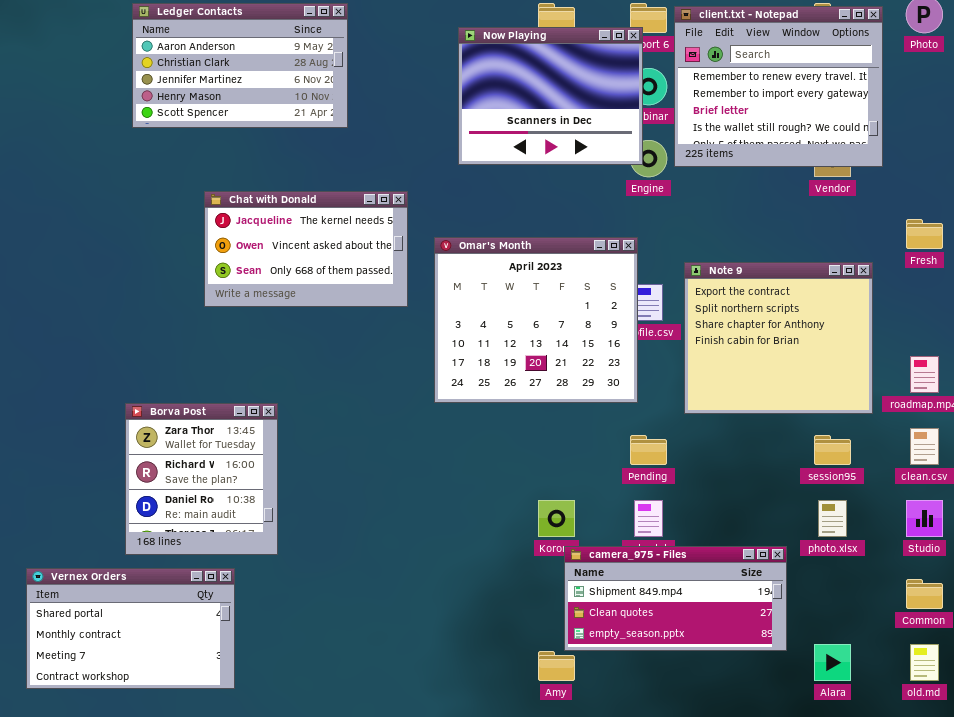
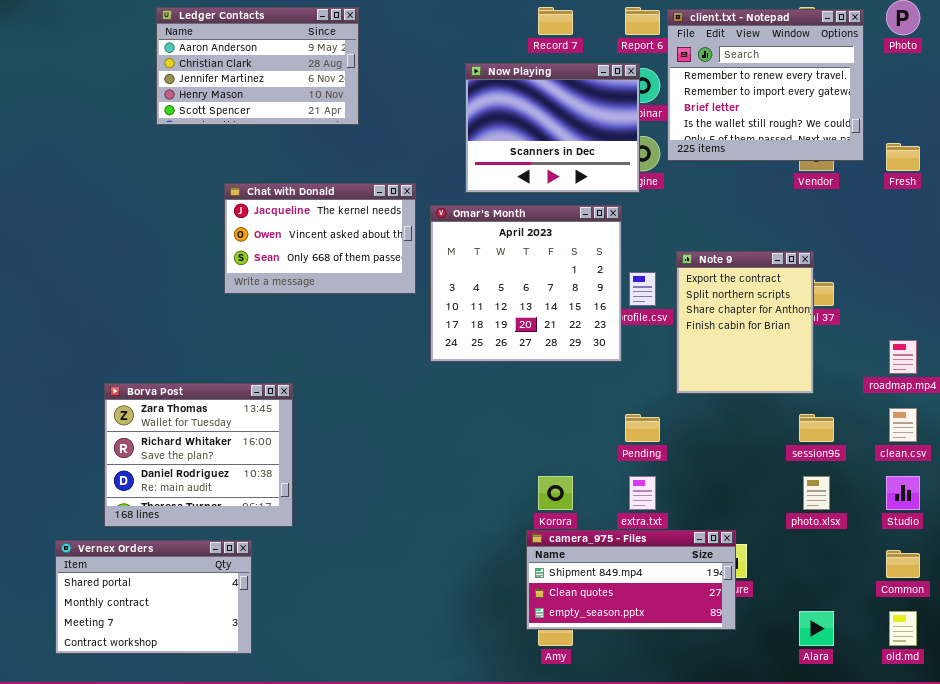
Now Playing: [458,27,643,165] -> [465,63,640,193], moved
Fresh: [906,219,943,249] -> [886,143,920,171], moved
Omar's Month: [434,237,638,403] -> [430,205,622,362], moved
Note 9: [684,262,873,414] -> [676,251,814,394], resized
Borva Post: [125,403,278,555] -> [104,383,293,527], resized
camera_975 - Files: [564,546,787,651] -> [526,530,736,630], moved

